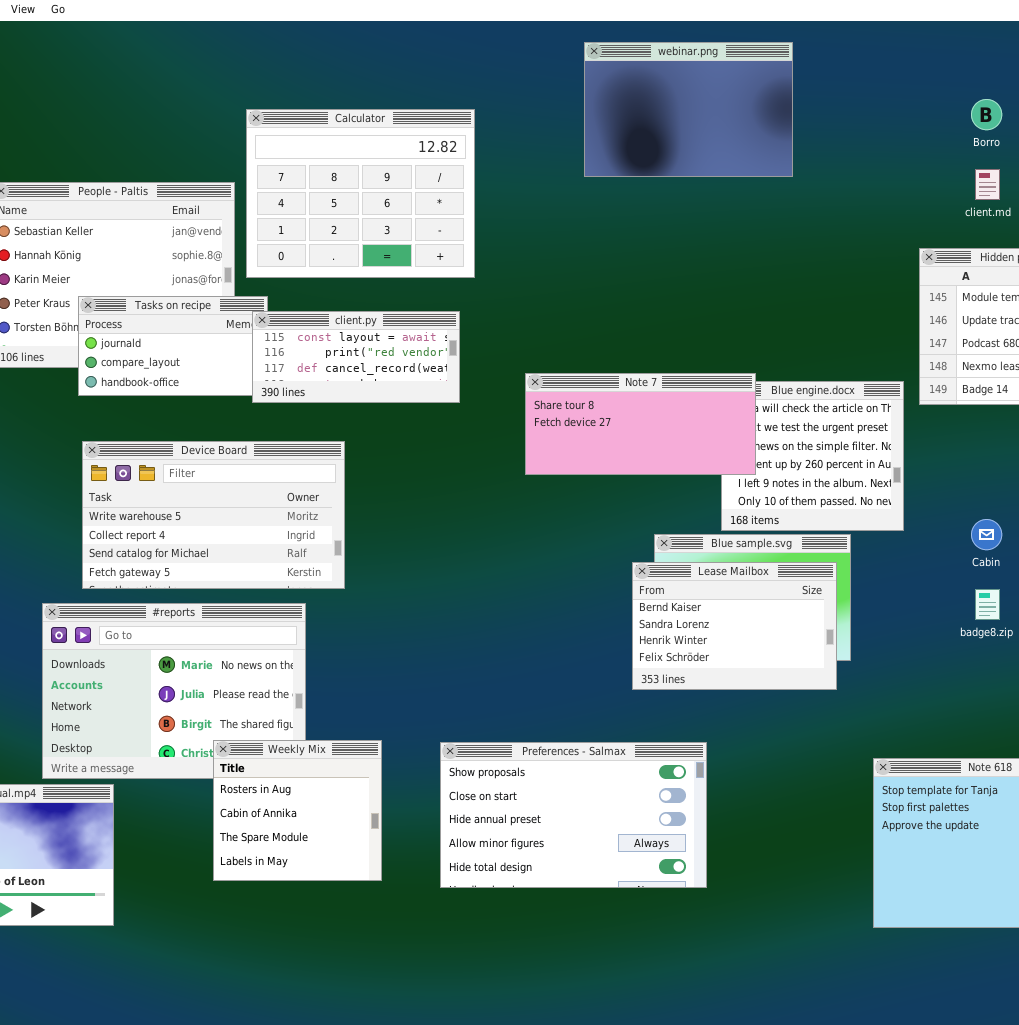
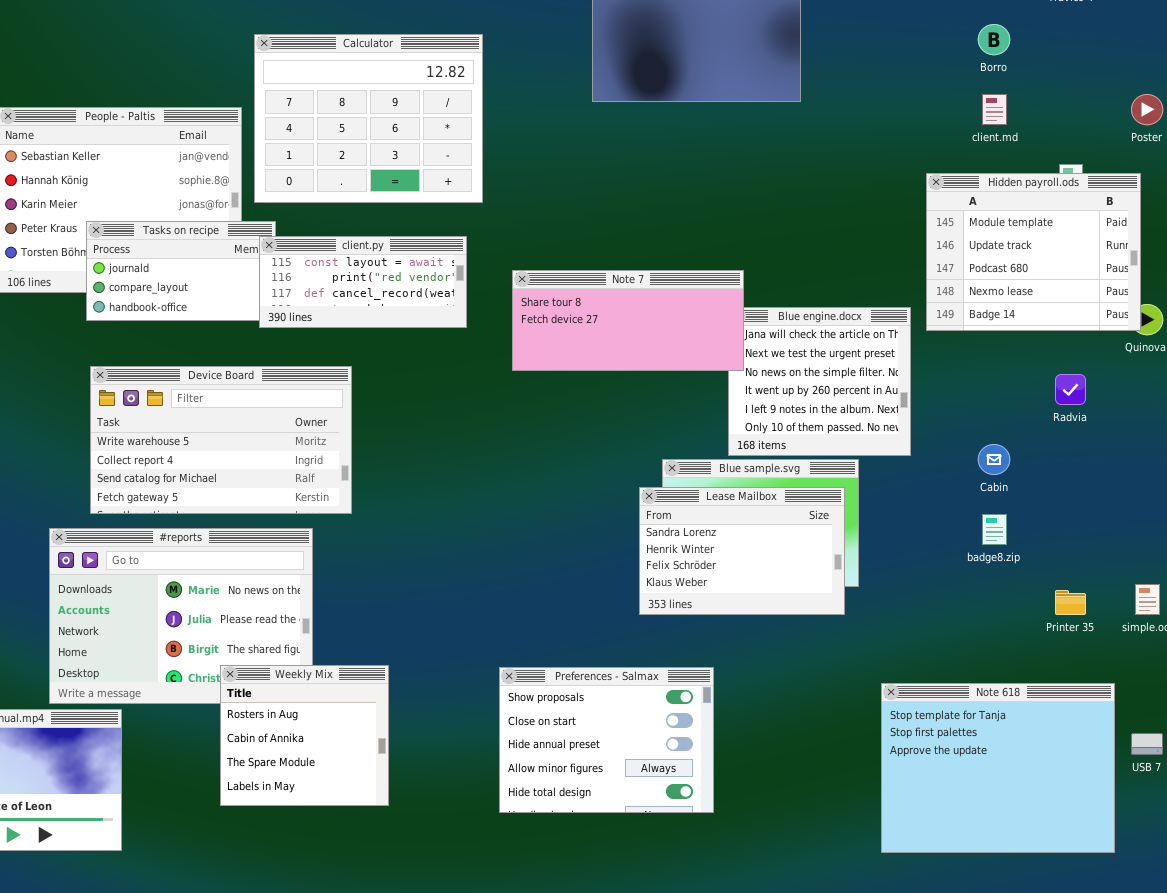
Note 7: [525,373,756,475] -> [512,270,744,371], moved
Lease Mailbox: [632,562,837,690] -> [639,487,845,615], scrolled down 1 row
Preferences - Salmax: [440,742,707,888] -> [499,667,714,813], resized

